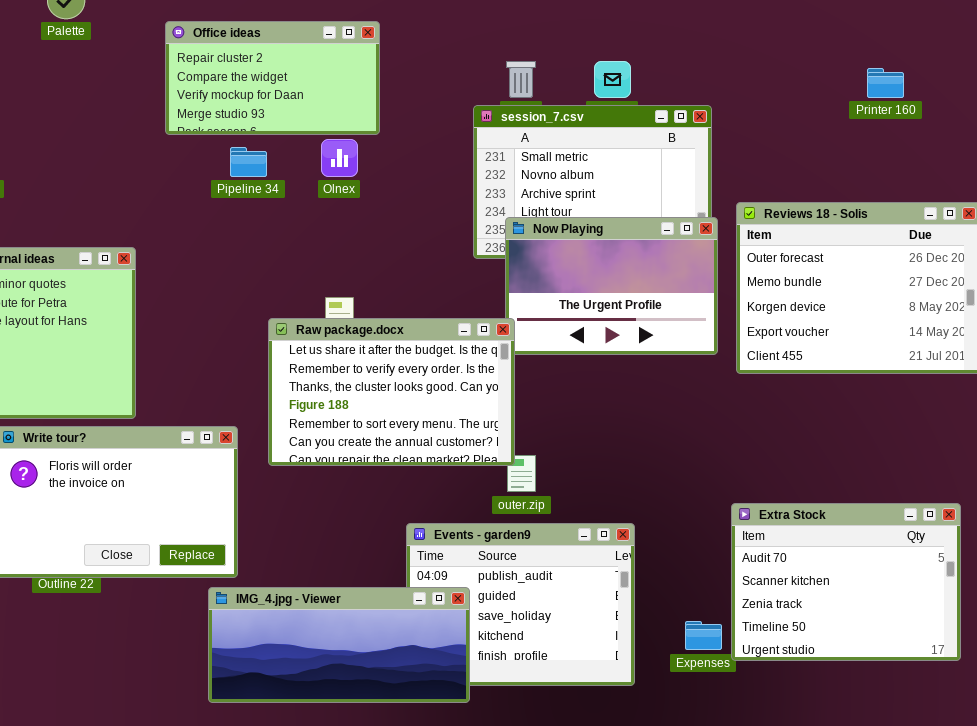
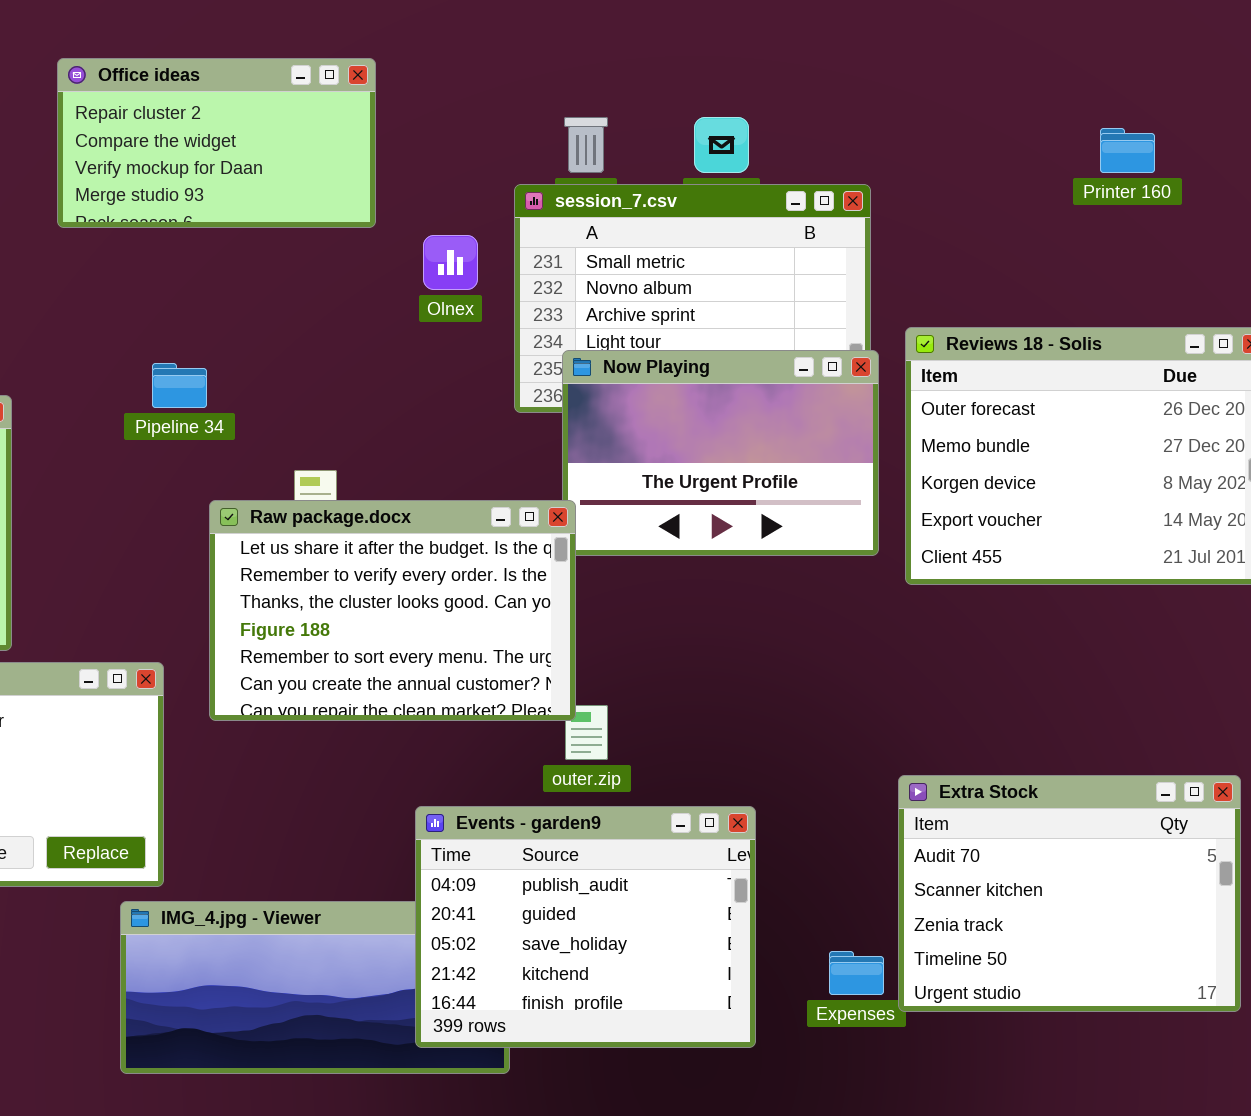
Olnex: [321,139,358,177] -> [423,235,478,290], moved
Pipeline 34: [230,147,267,177] -> [152,363,207,408], moved
Events - garden9: [406,523,635,686] -> [415,806,756,1048], raised

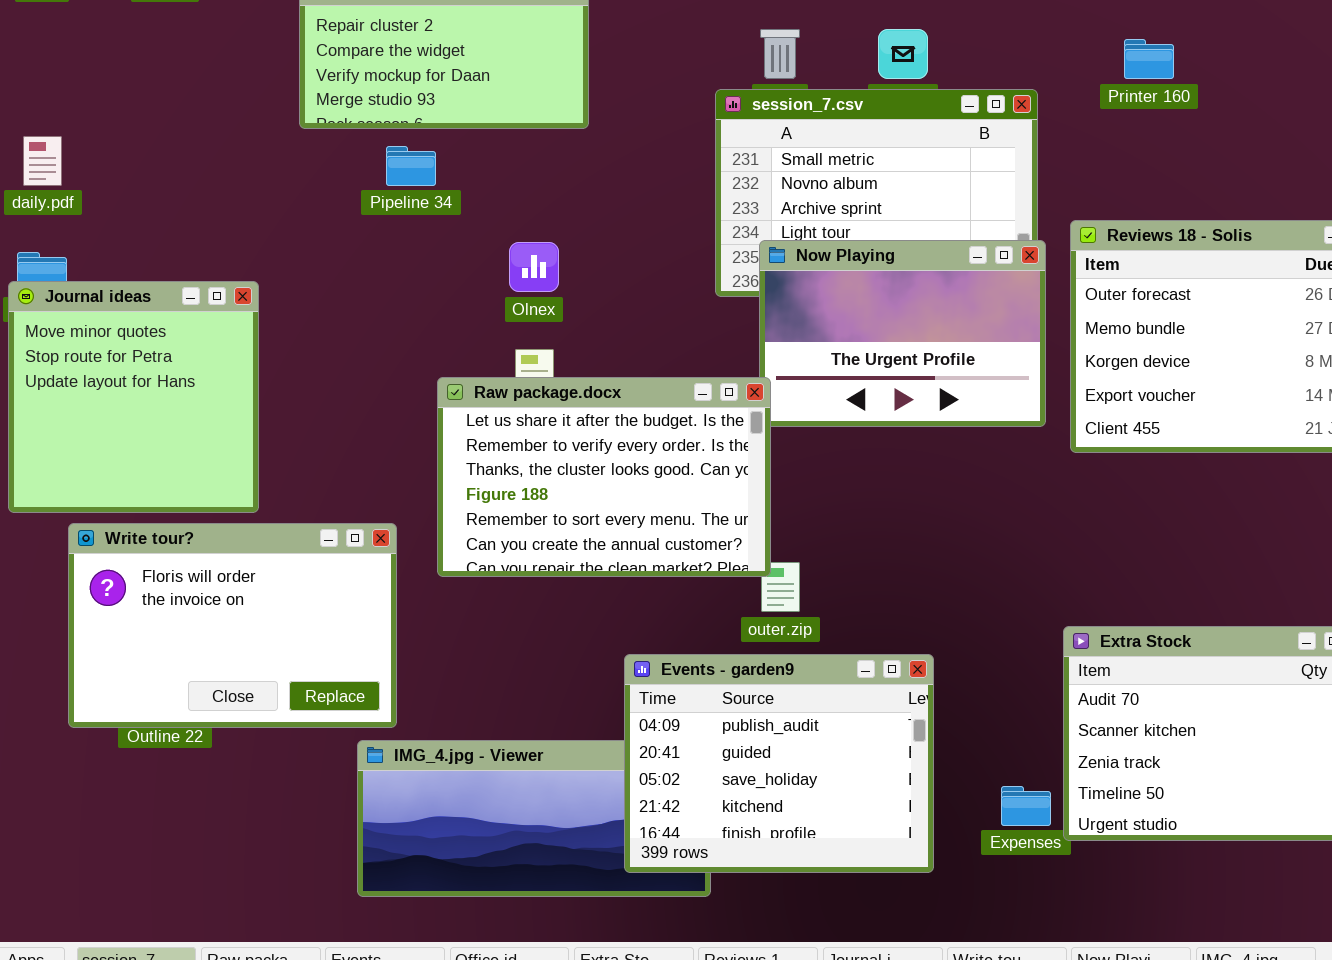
Printer 160: [1100,128,1155,173] -> [1124,39,1174,79], moved
Olnex: [423,235,478,290] -> [509,242,559,292], moved
Pipeline 34: [152,363,207,408] -> [386,146,436,186], moved

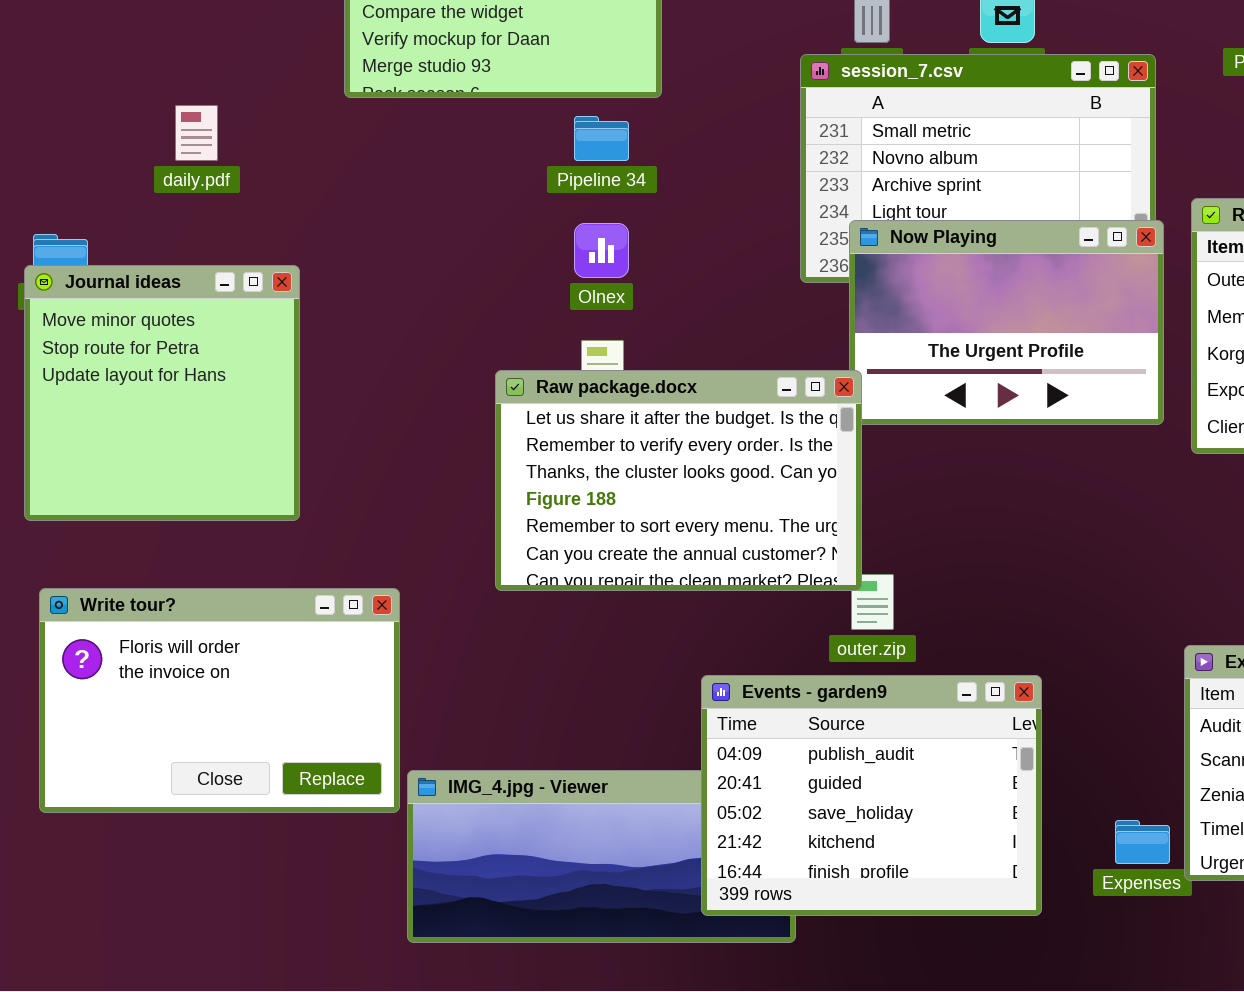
daily.pdf: [23,136,62,186] -> [175,105,218,161], moved
Pipeline 34: [386,146,436,186] -> [574,116,629,161], moved
Write tour?: [68,523,397,728] -> [39,588,400,813], moved

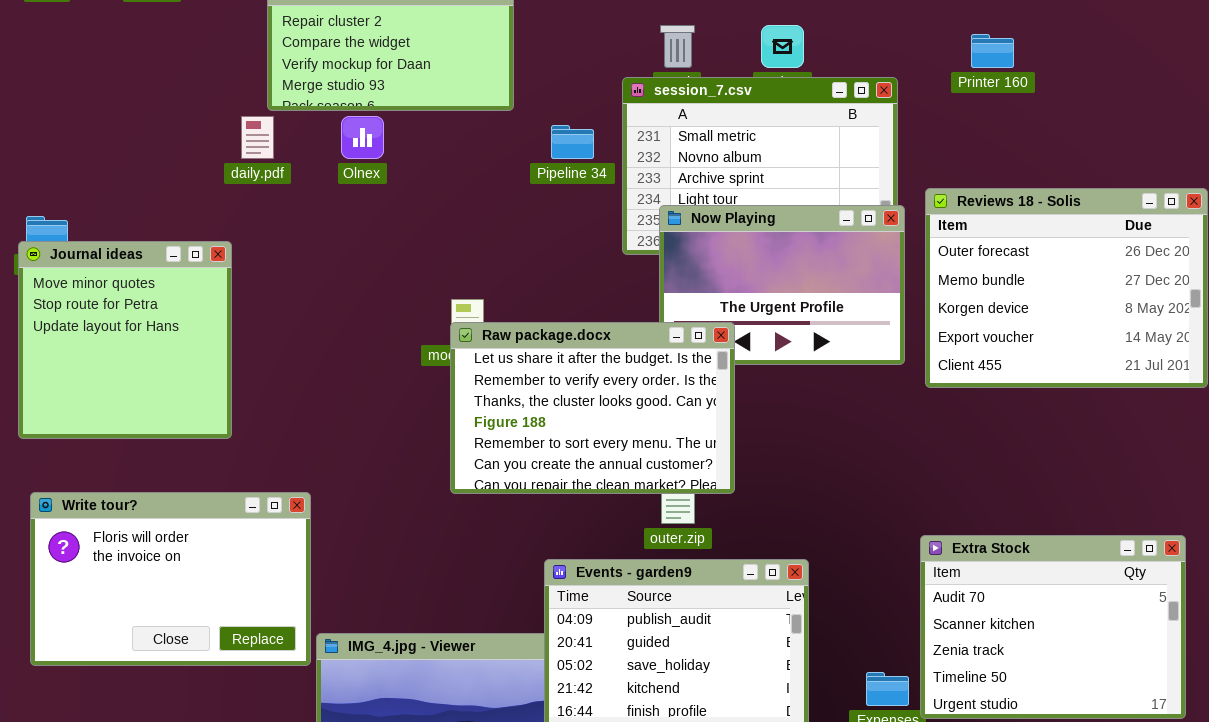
daily.pdf: [175,105,218,161] -> [241,116,274,159], moved
Pipeline 34: [574,116,629,161] -> [551,125,594,159], moved
Olnex: [574,223,629,278] -> [341,116,384,159], moved
Raw package.docx: [495,370,862,591] -> [450,322,735,494], moved

